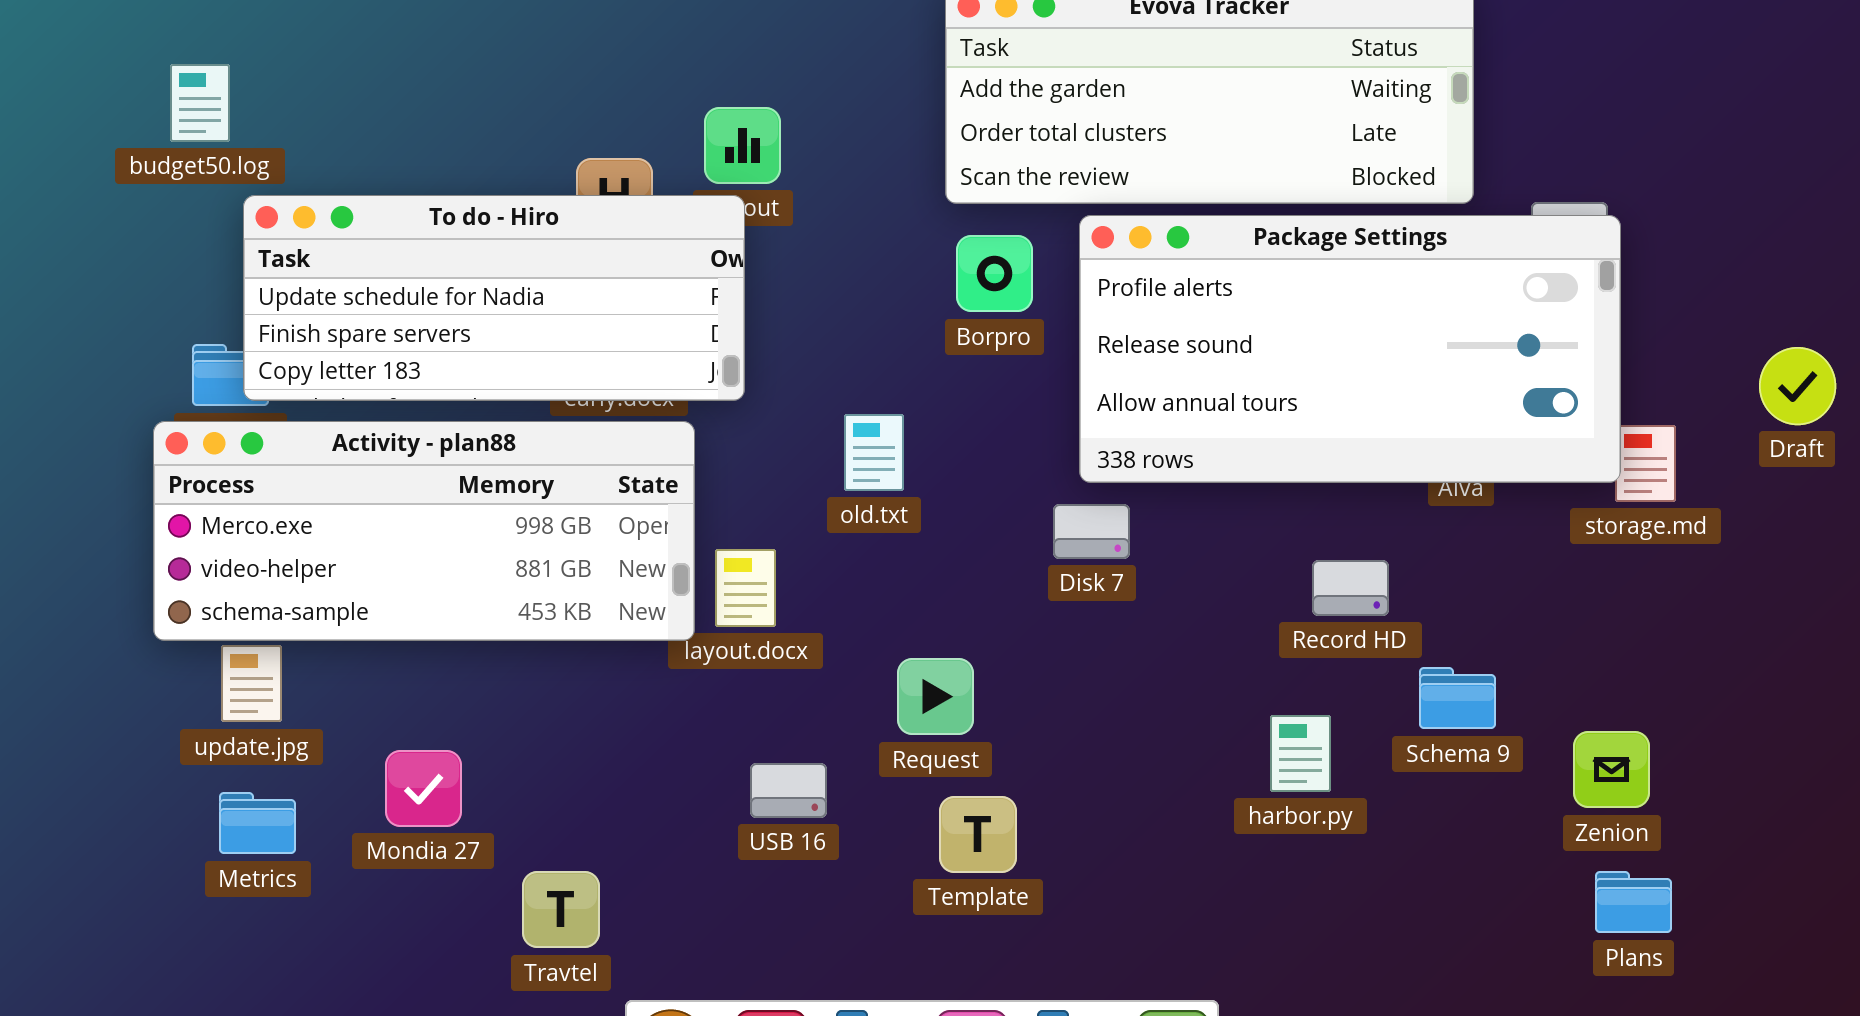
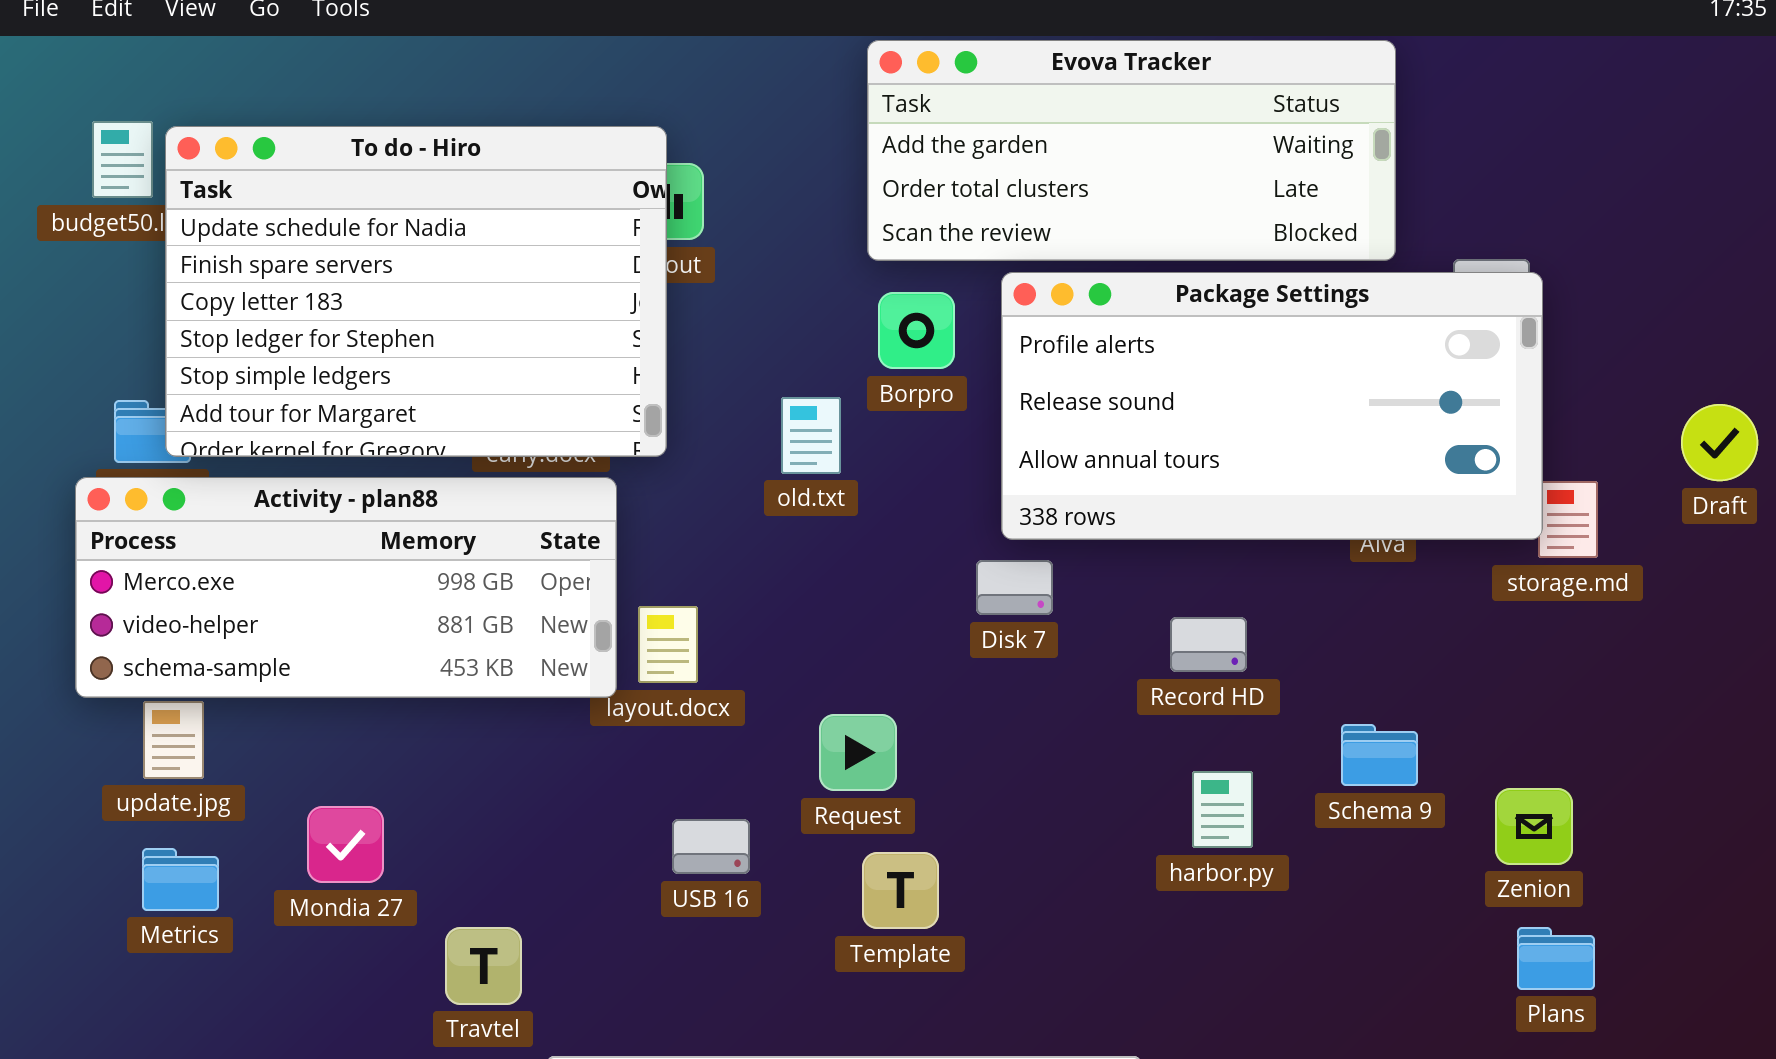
To do - Hiro: [243,195,745,401] -> [165,126,667,457], resized
old.txt: [844,414,904,491] -> [781,397,841,474], moved
Record HD: [1312,560,1389,616] -> [1170,617,1247,672], moved

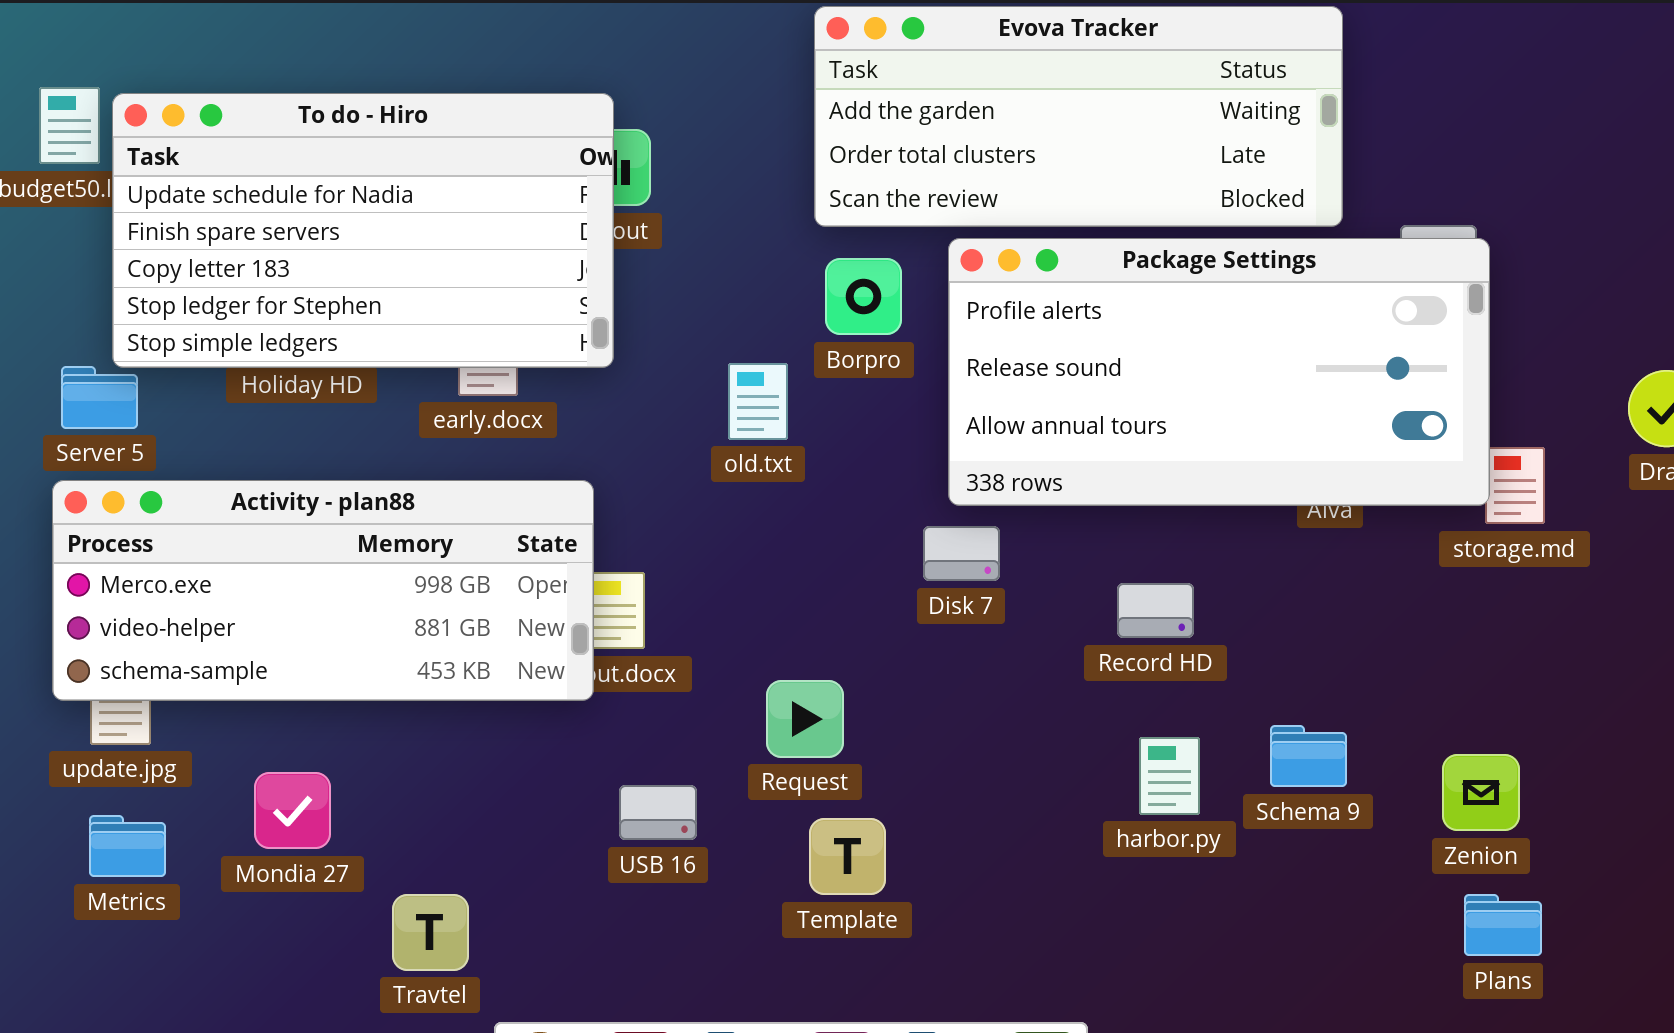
To do - Hiro: [165,126,667,457] -> [112,93,614,368], resized
Activity - plan88: [75,477,617,698] -> [52,480,594,701], moved
Schema 9: [1341,724,1418,786] -> [1270,725,1347,787], moved

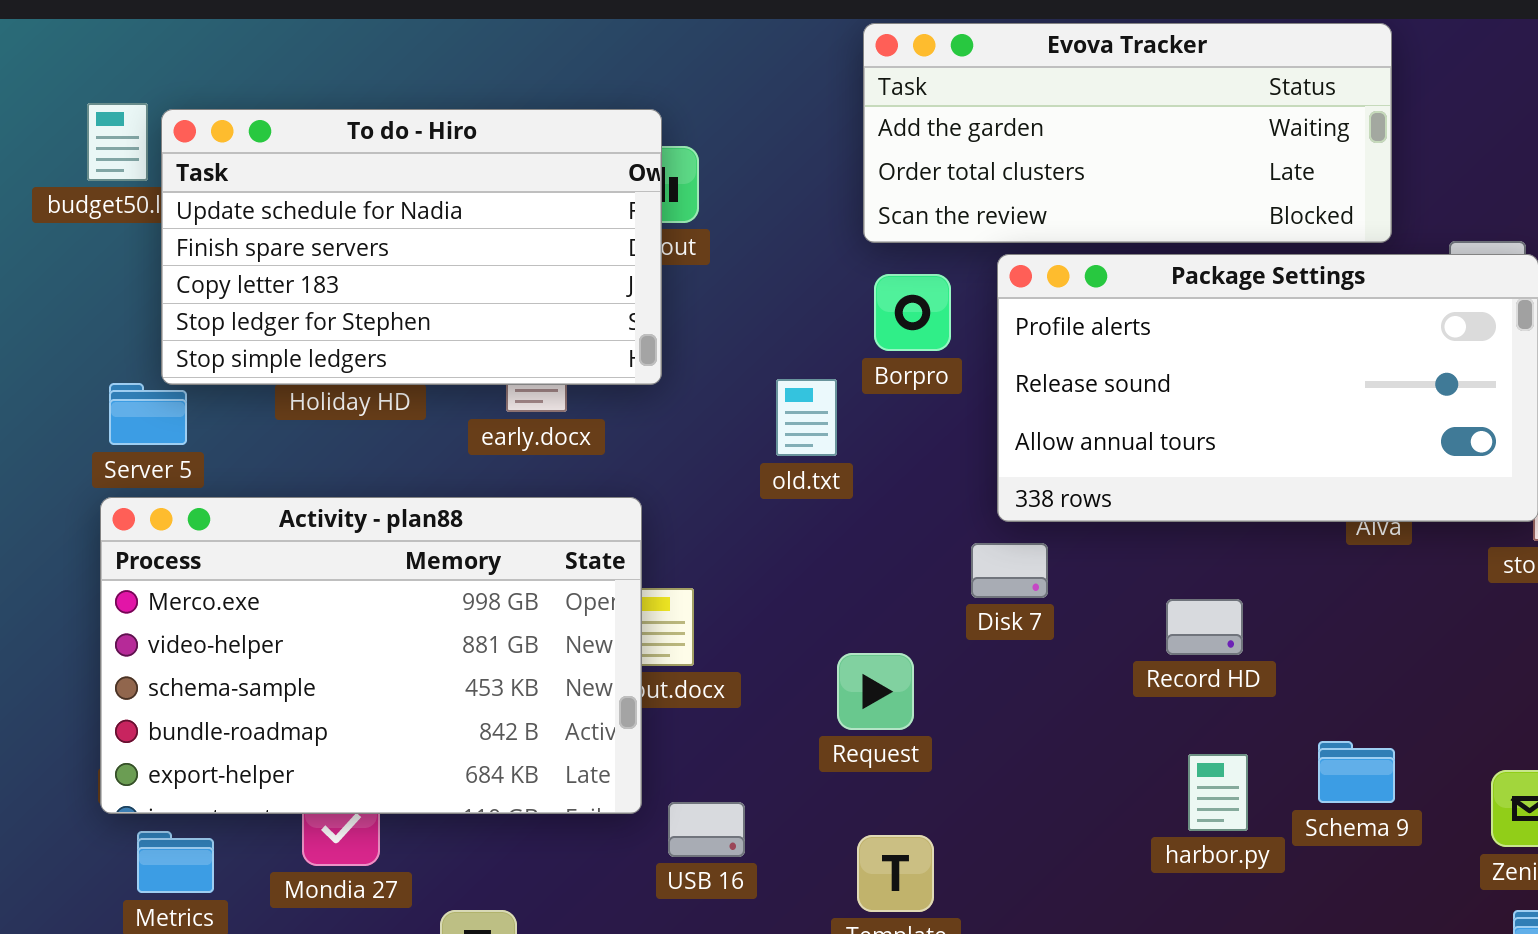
Activity - plan88: [52,480,594,701] -> [100,497,642,814], resized
Request: [766,680,844,758] -> [837,653,914,730], moved

